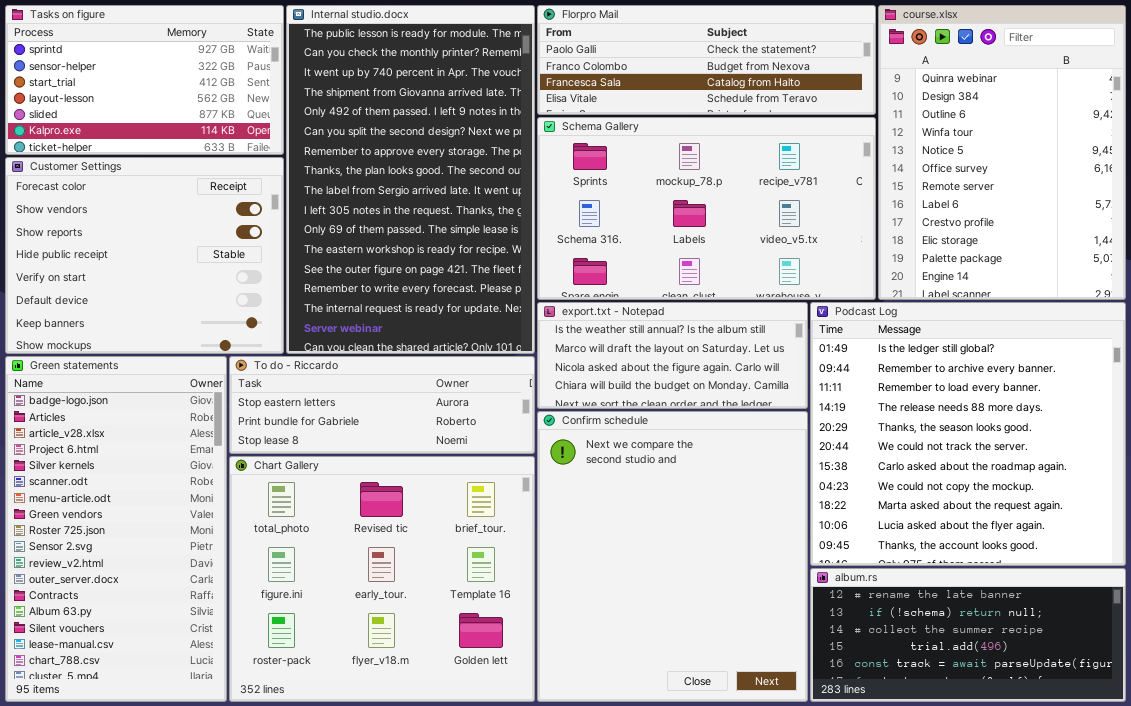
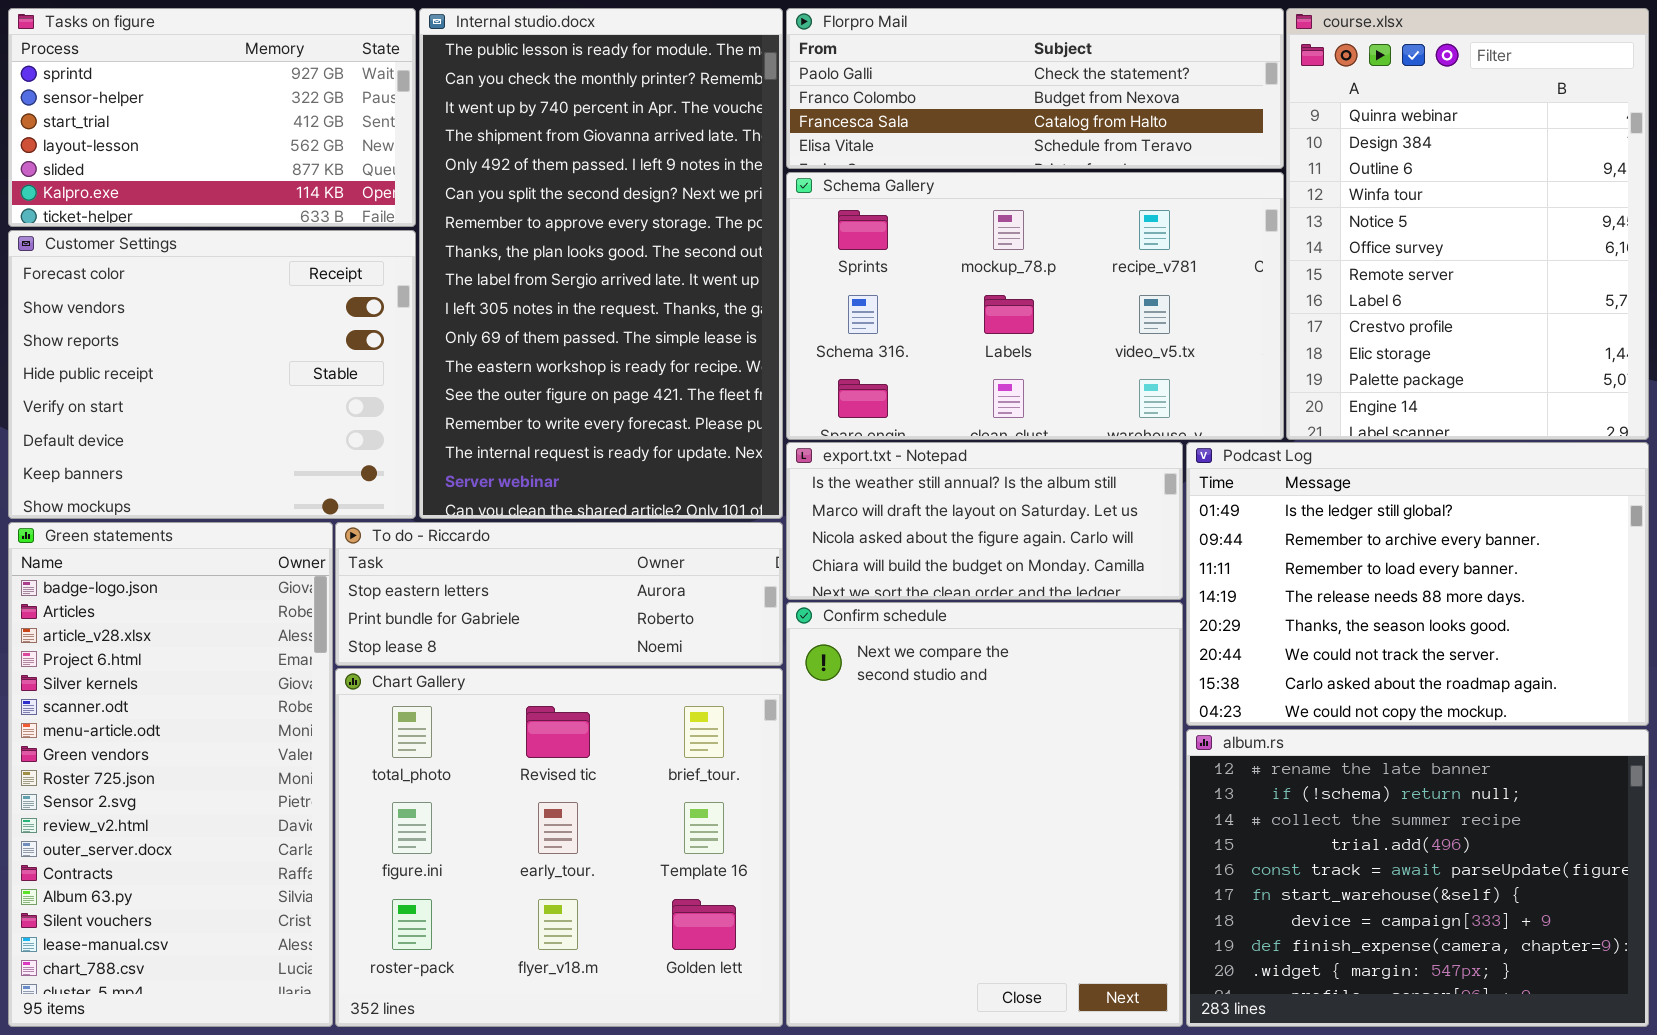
Podcast Log: [810,302,1126,566] -> [1186,442,1649,726], resized
album.rs: [810,568,1126,702] -> [1186,729,1649,1027], resized

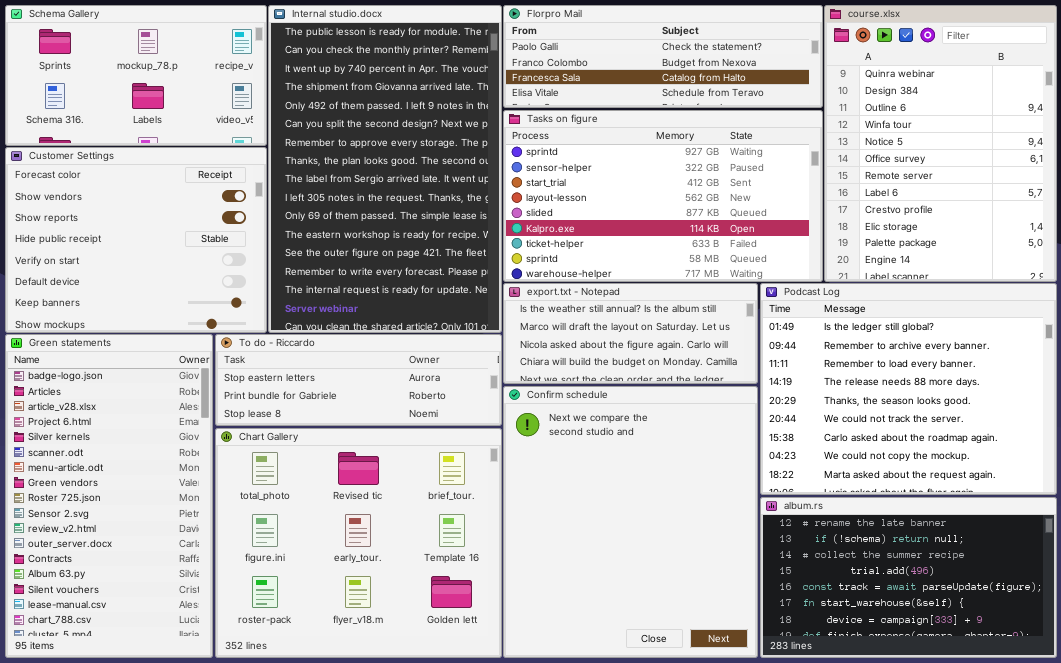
Tasks on figure: [8,8,416,227] -> [503,110,823,282], moved, resized
Schema Gallery: [786,172,1284,440] -> [5,5,267,146], moved, resized
Podcast Log: [1186,442,1649,726] -> [760,283,1057,495], resized
album.rs: [1186,729,1649,1027] -> [760,497,1057,658], resized

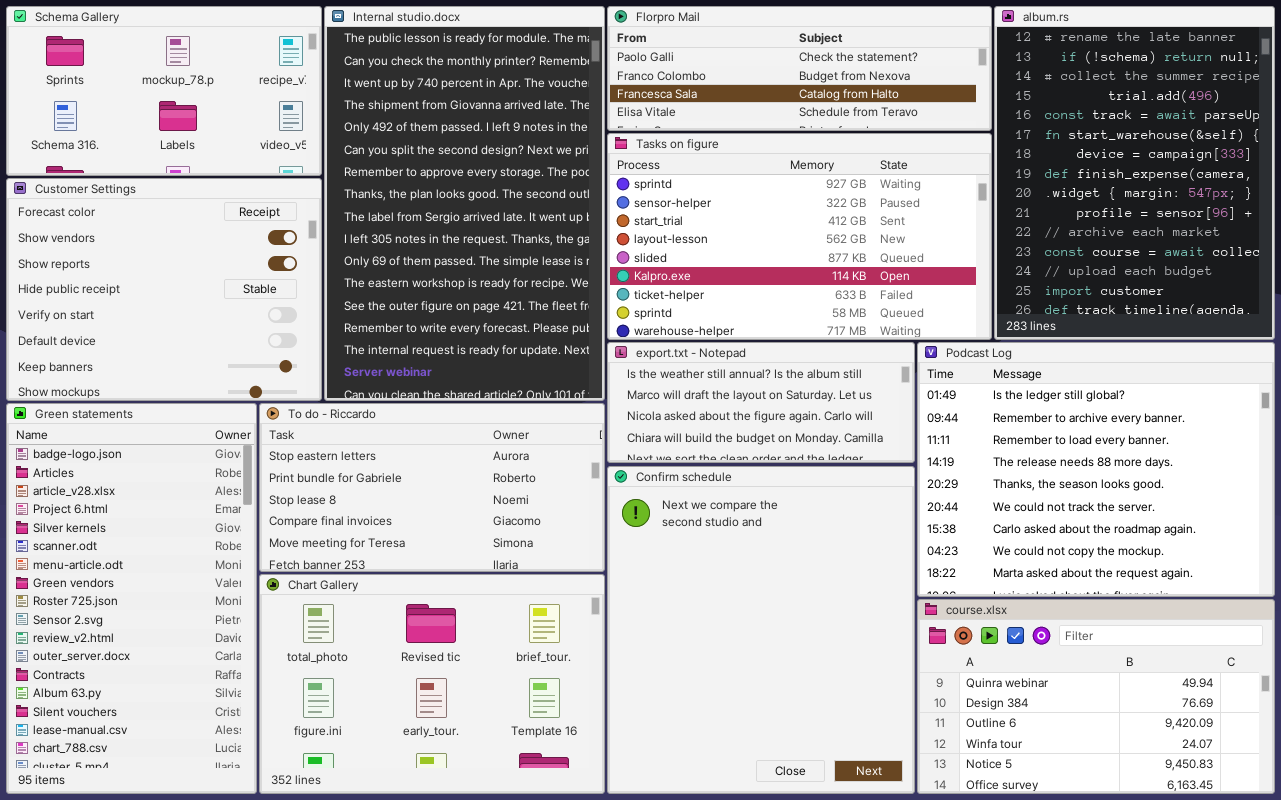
course.xlsx: [824,5,1057,282] -> [917,599,1275,794], moved, resized
To do - Riccardo: [215,334,502,426] -> [259,403,605,572], resized
Chart Gallery: [215,428,502,658] -> [259,574,605,794], resized
album.rs: [760,497,1057,658] -> [994,6,1275,340], moved, resized

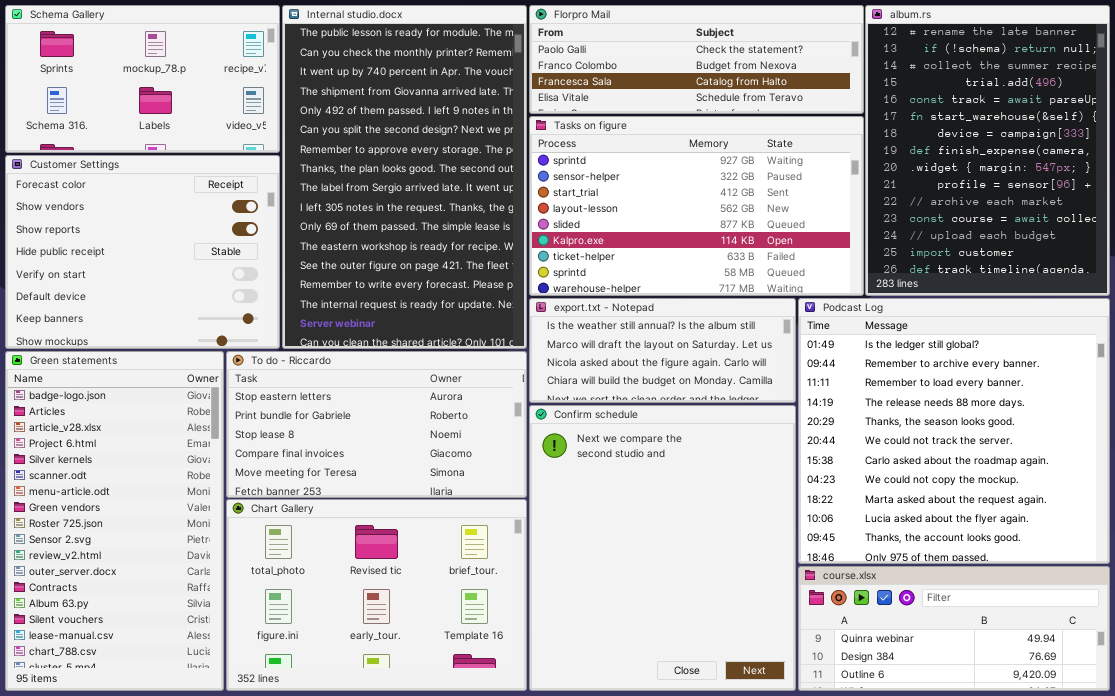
Podcast Log: [917,342,1275,597] -> [798,298,1110,564], resized
course.xlsx: [917,599,1275,794] -> [798,566,1110,691], resized

